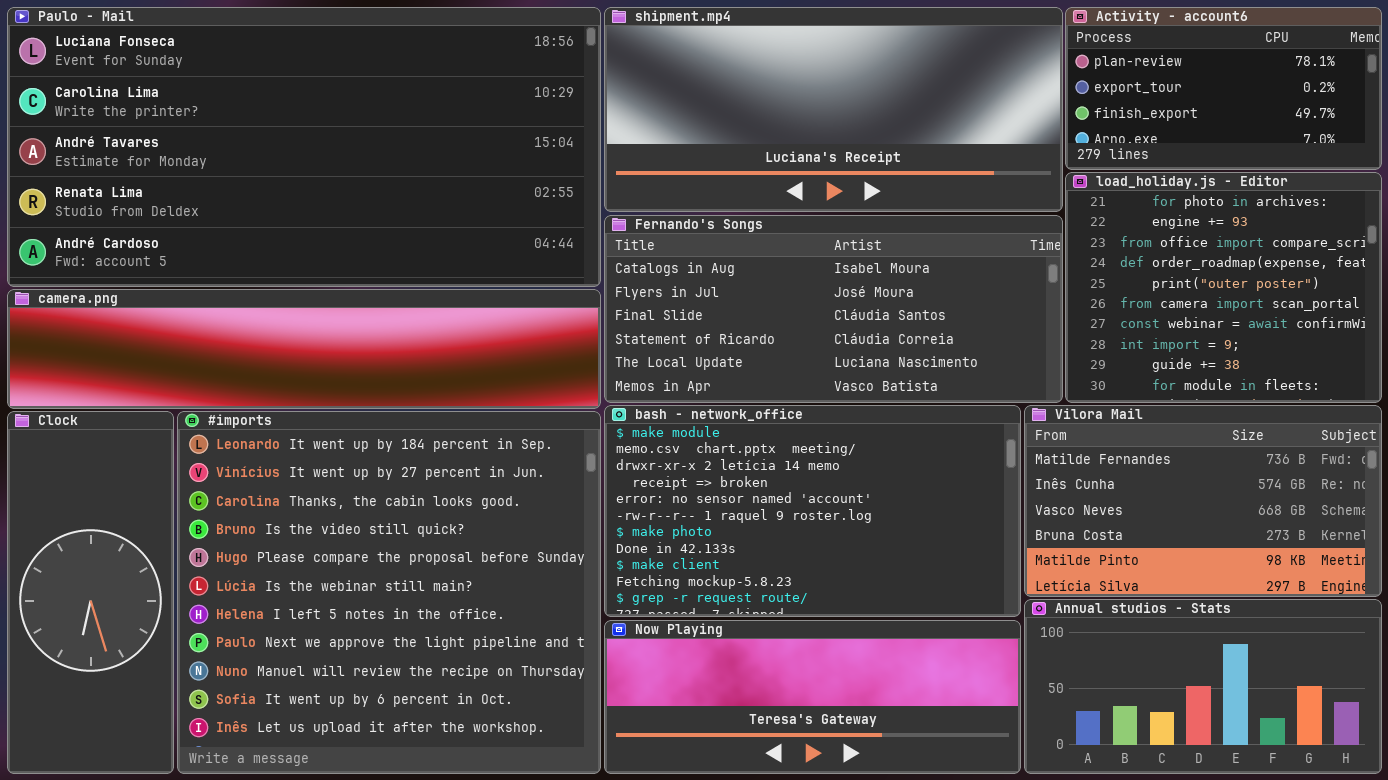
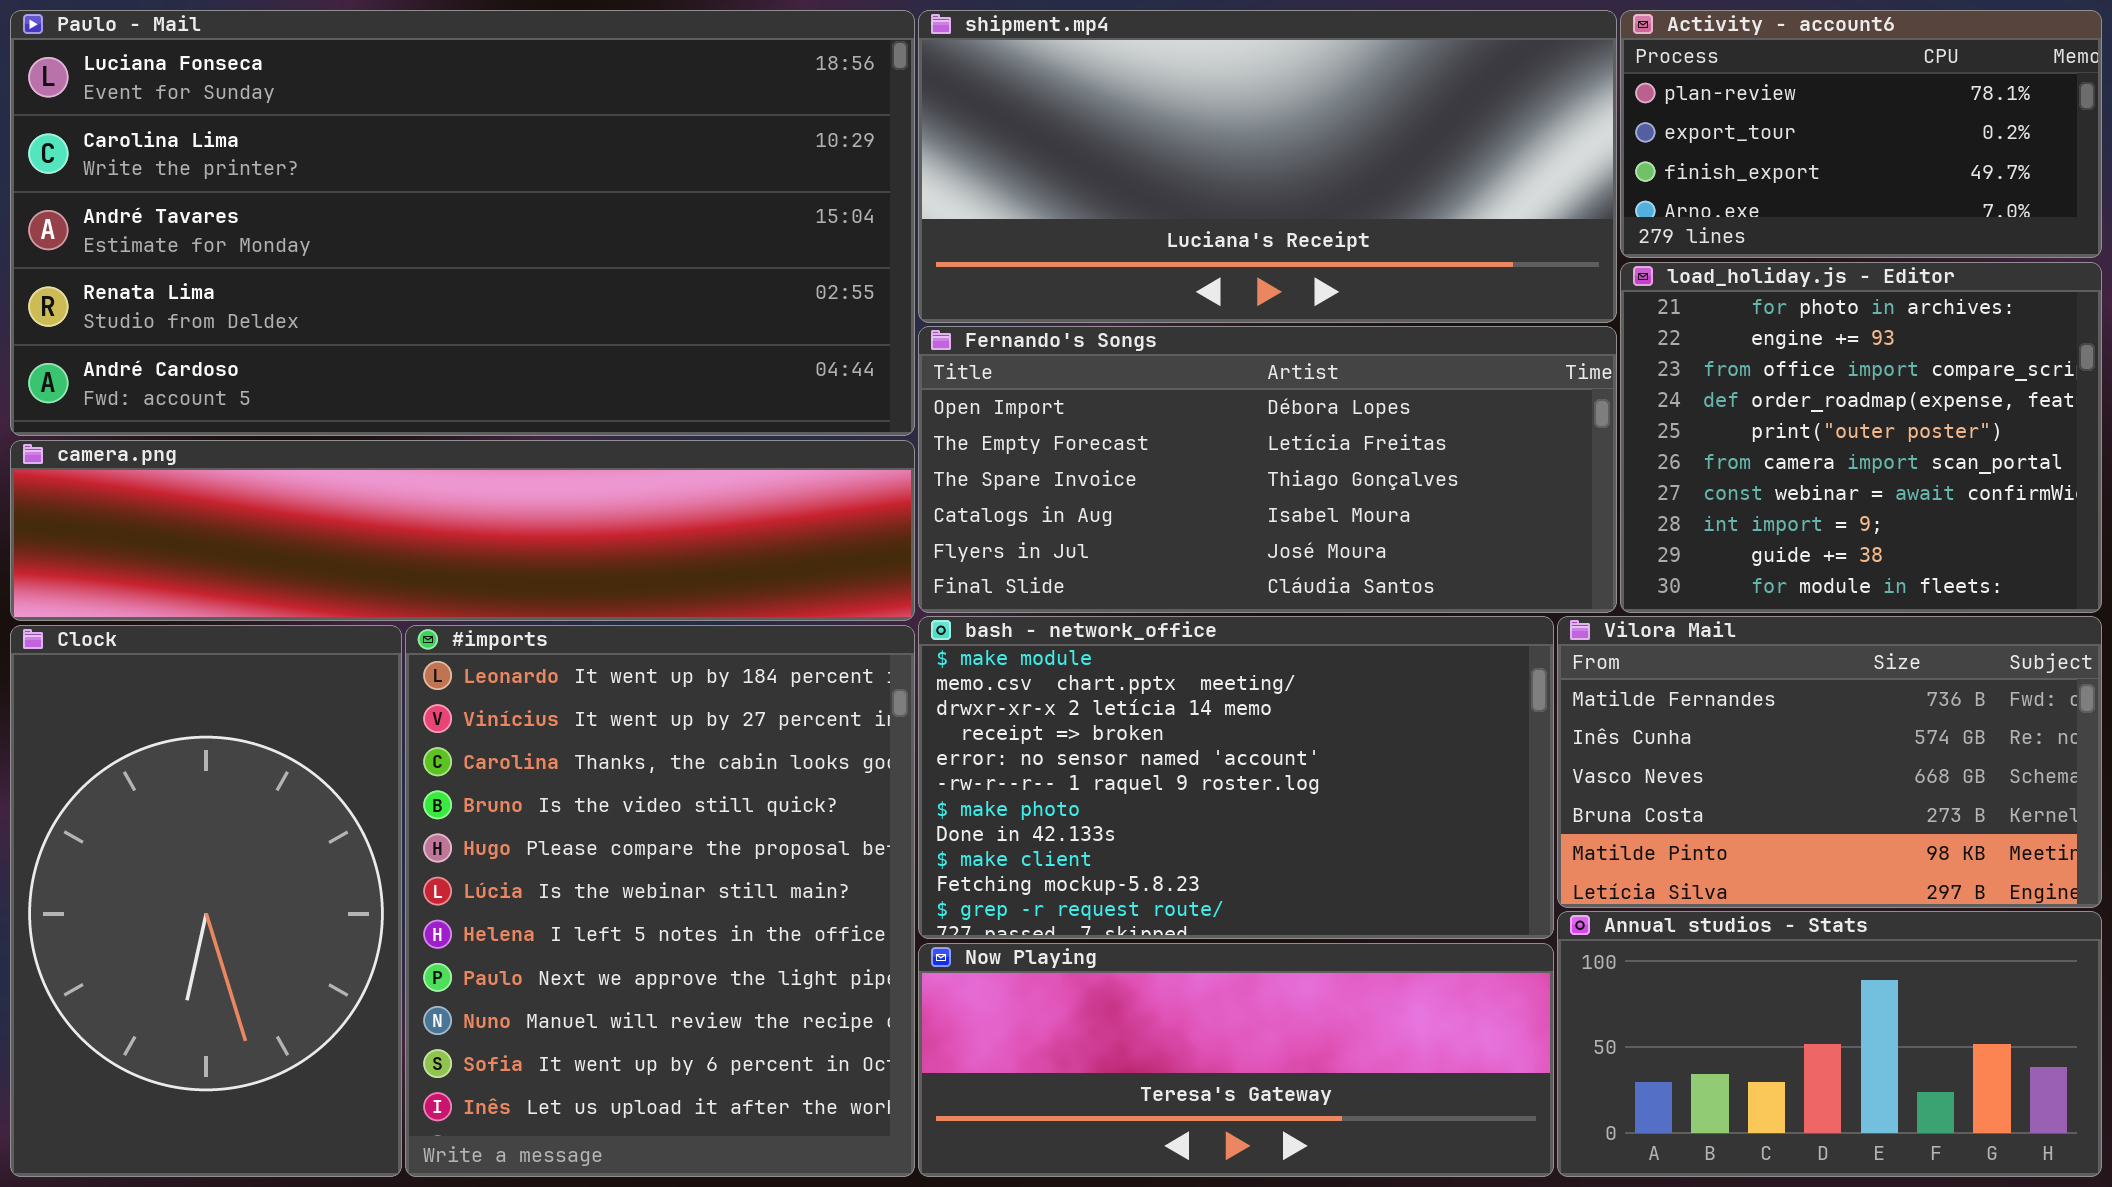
Fernando's Songs: [604,215,1063,403] -> [918,326,1617,613], scrolled up 3 rows
Clock: [7,411,174,774] -> [10,625,402,1177], resized
#imports: [177,411,601,774] -> [405,625,915,1177], resized

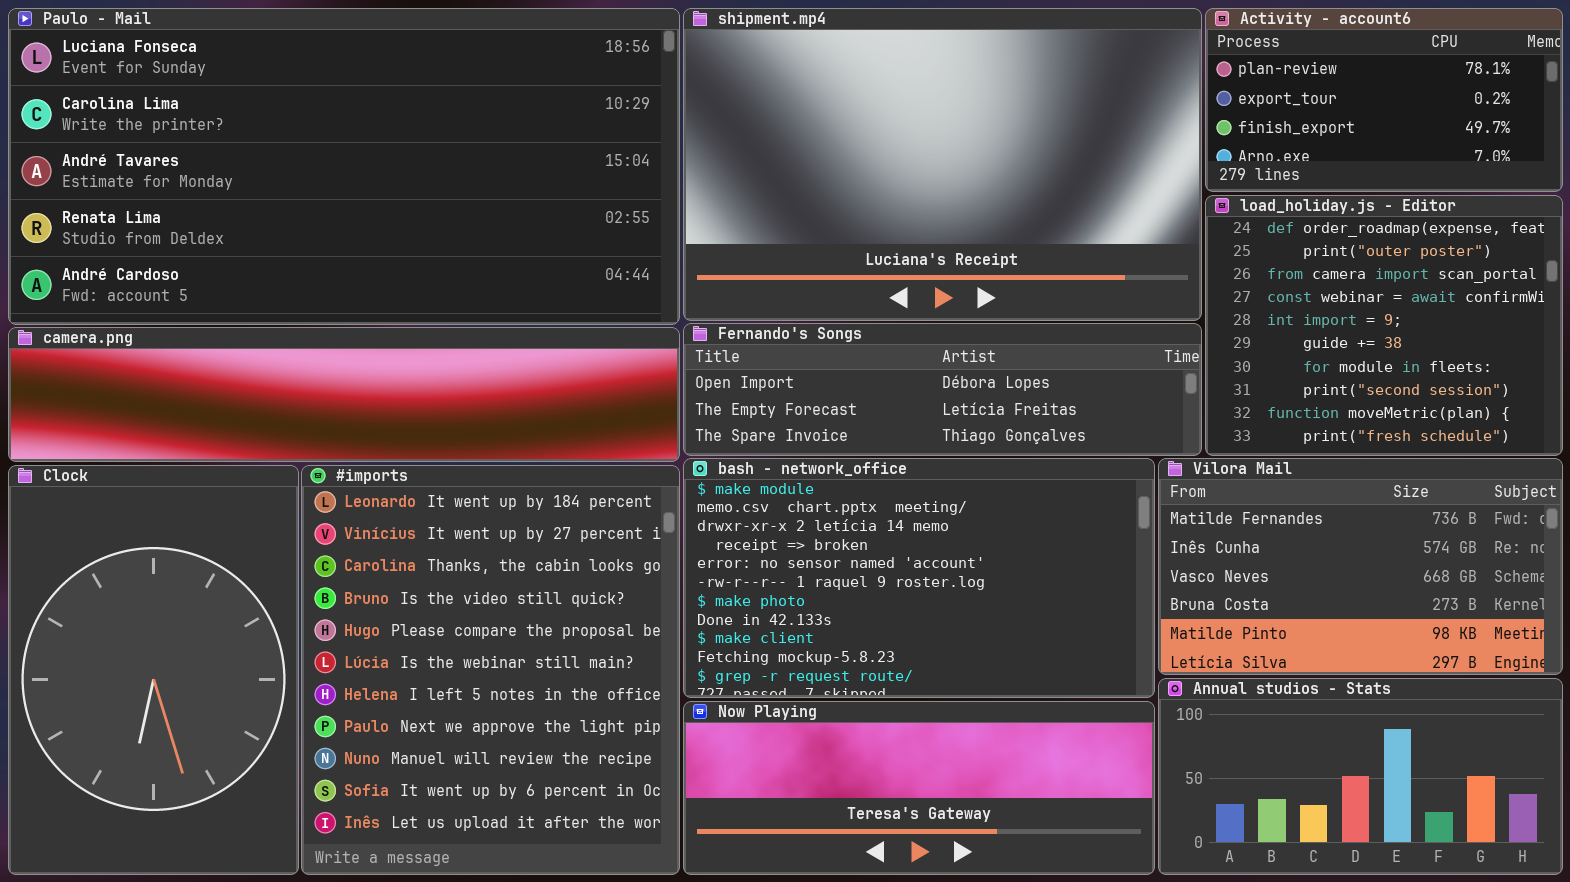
shipment.mp4: [918,10,1617,323] -> [683,8,1202,321], resized
load_holiday.js - Editor: [1620,262,2102,613] -> [1205,195,1563,456], scrolled down 3 rows
Fernando's Songs: [918,326,1617,613] -> [683,323,1202,456], resized

